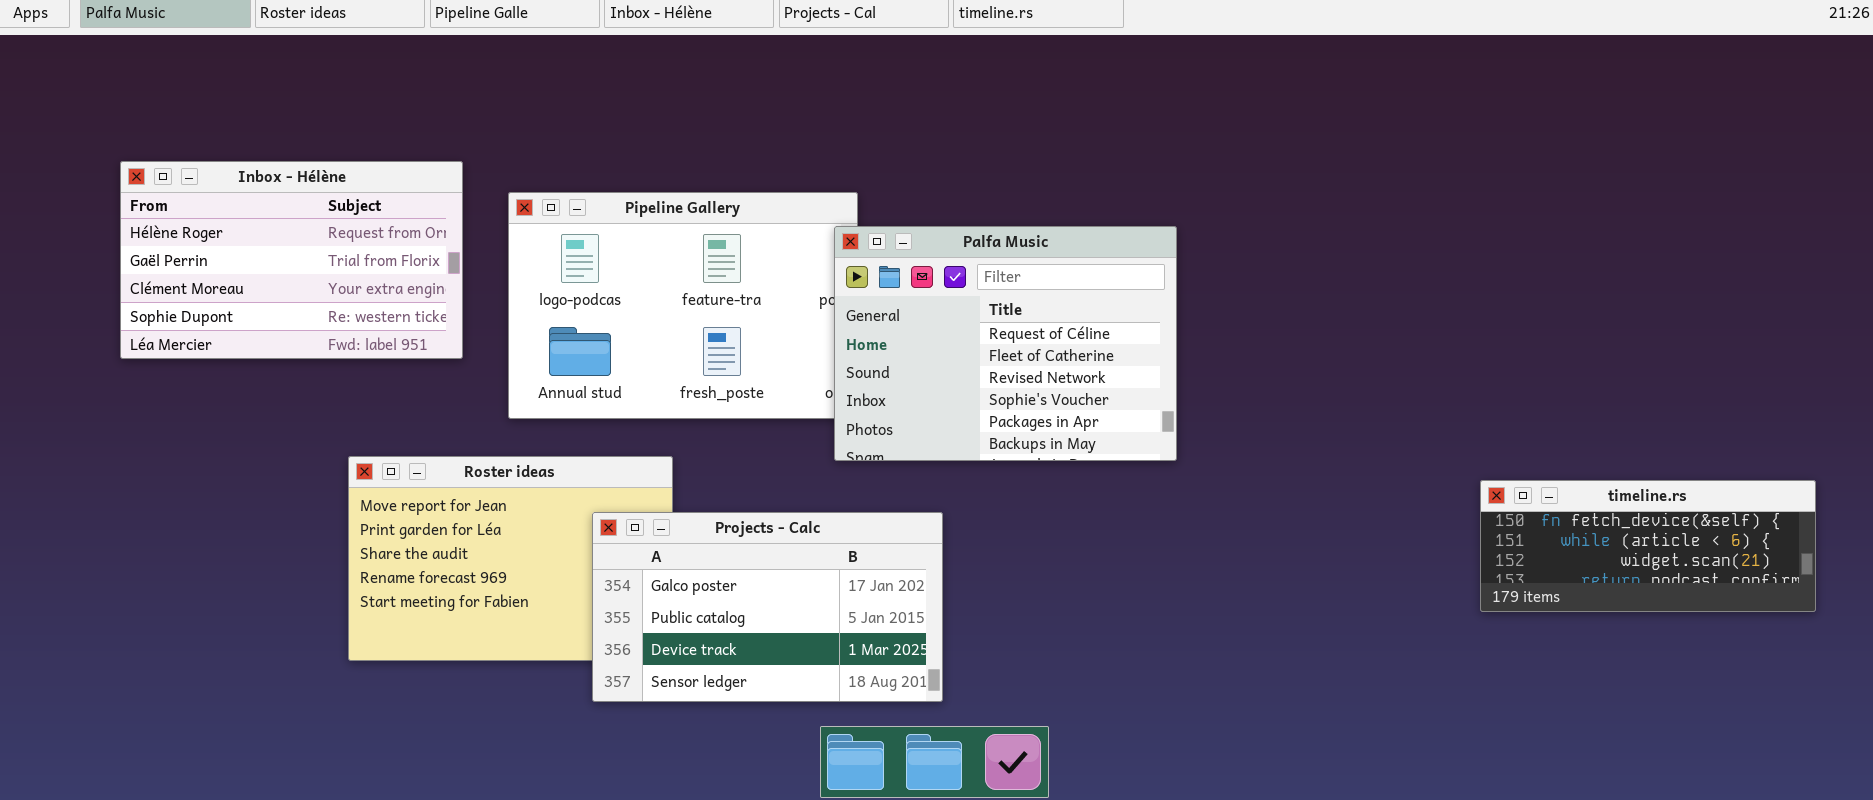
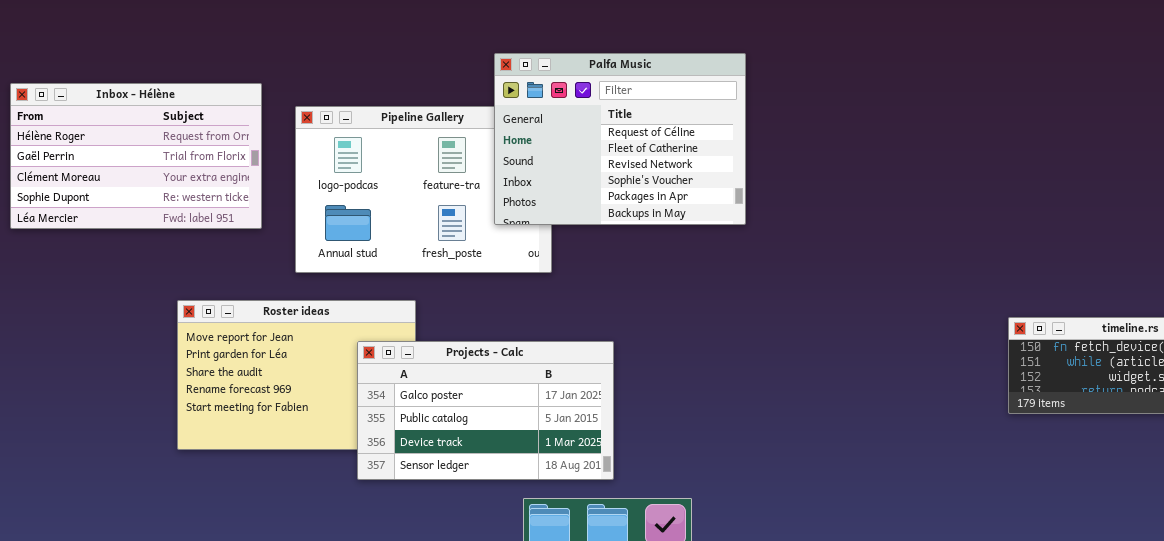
Palfa Music: [834,226,1177,461] -> [494,53,746,225], moved

